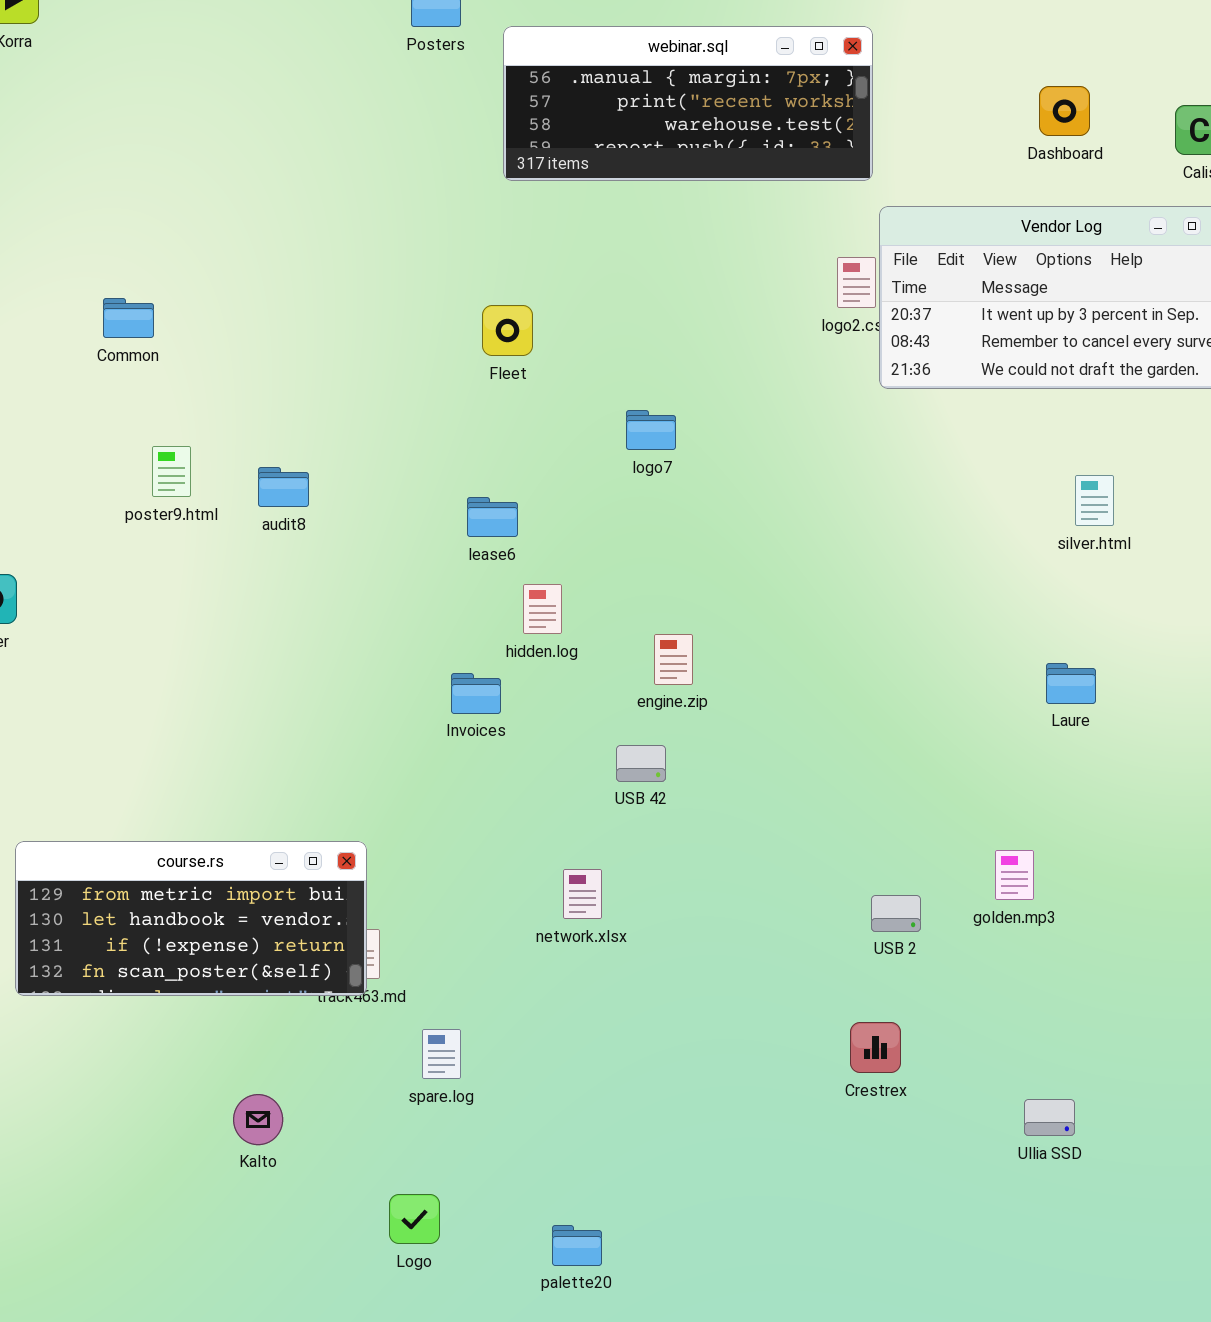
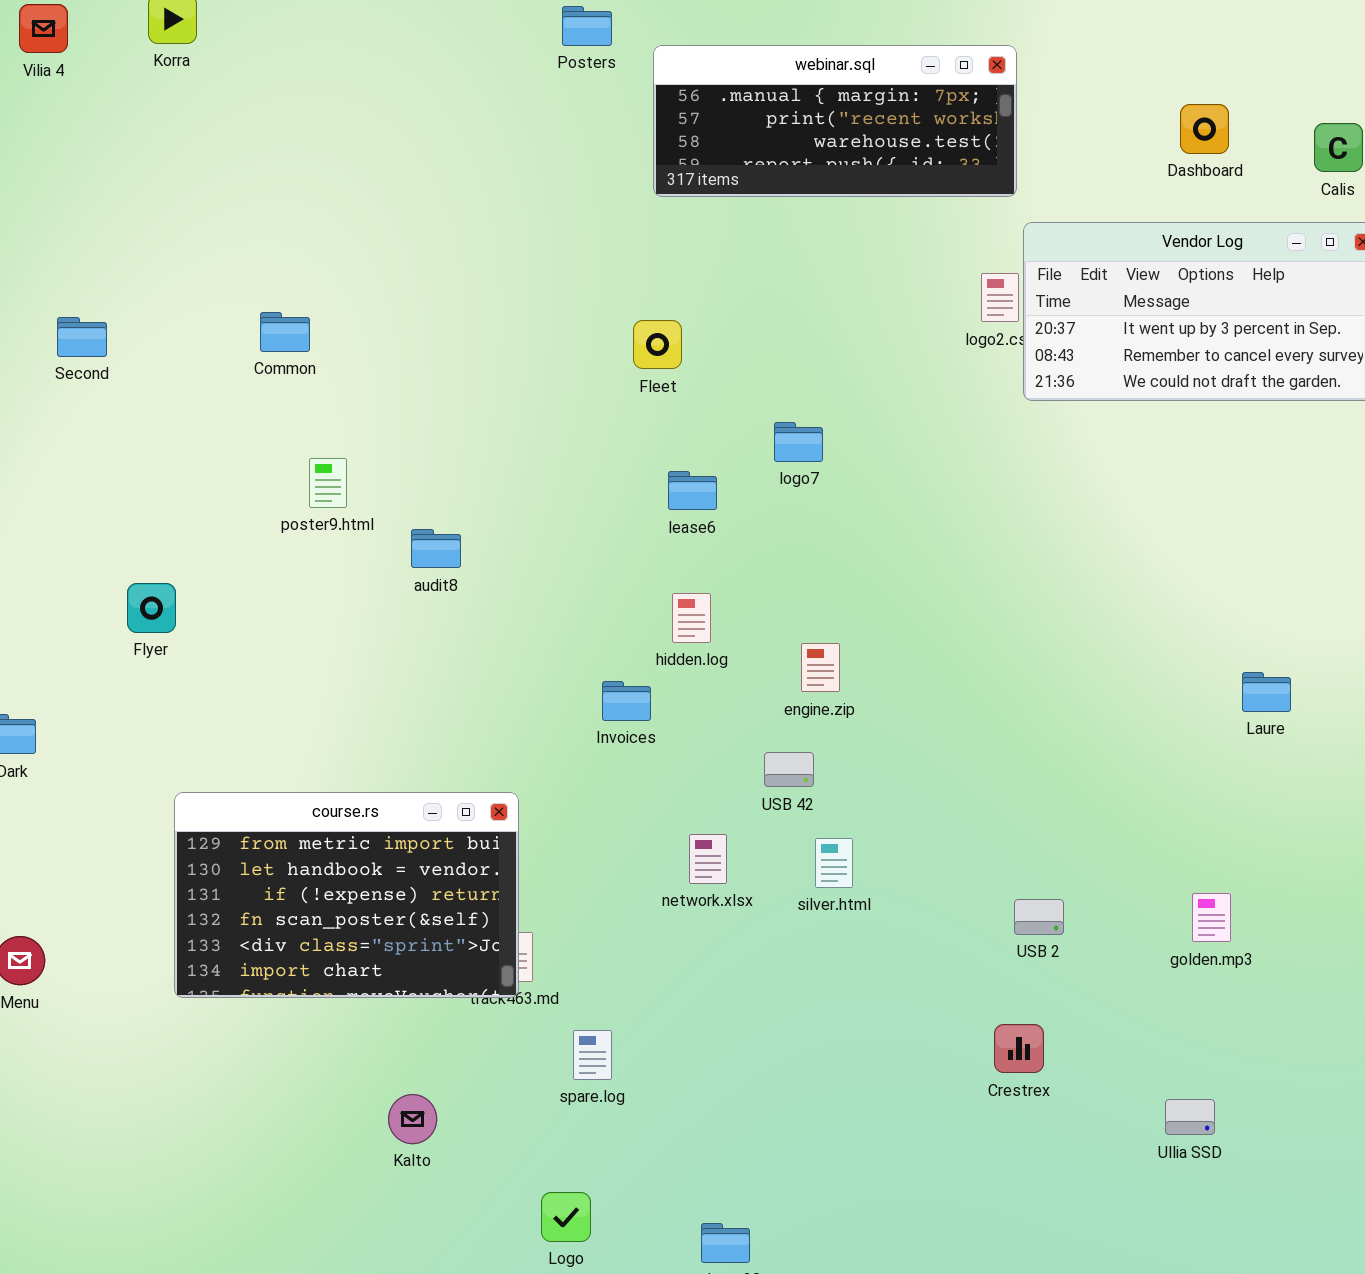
audit8: [258,467,309,507] -> [411,529,461,568], moved
silver.html: [1075,475,1114,526] -> [815,838,853,888], moved
lease6: [467,497,518,537] -> [668,471,717,510], moved
Laure: [1046,663,1096,704] -> [1242,672,1291,712], moved
course.rs: [15,841,367,996] -> [174,792,519,998], resized
golden.mp3: [995,850,1034,900] -> [1192,893,1231,942], moved
network.xlsx: [563,869,602,919] -> [689,834,727,884], moved

